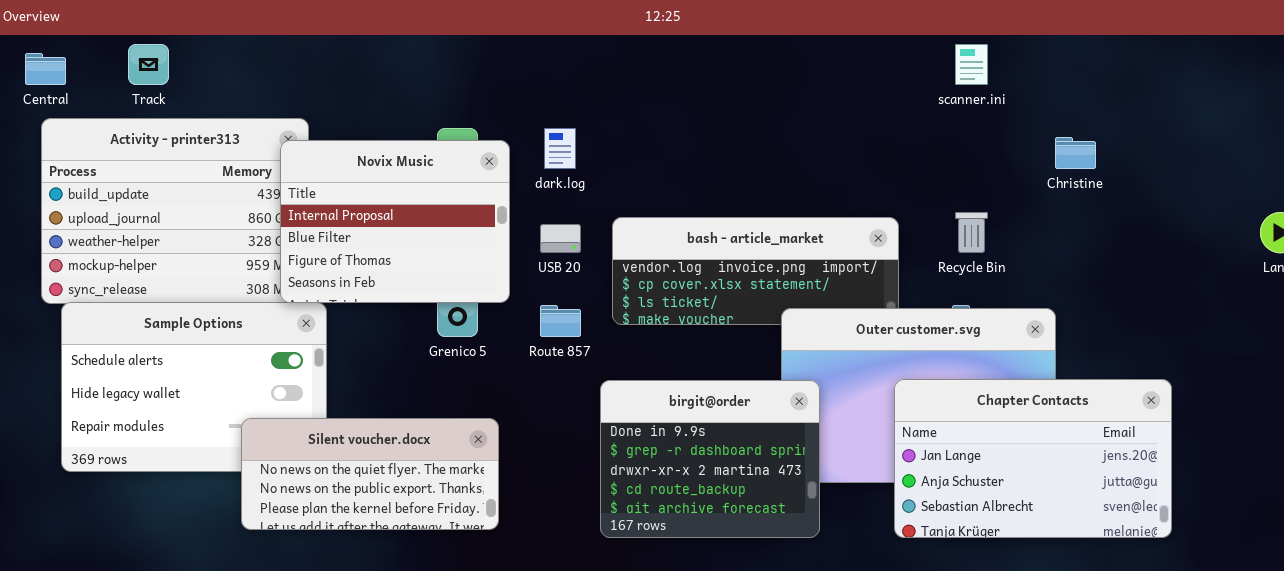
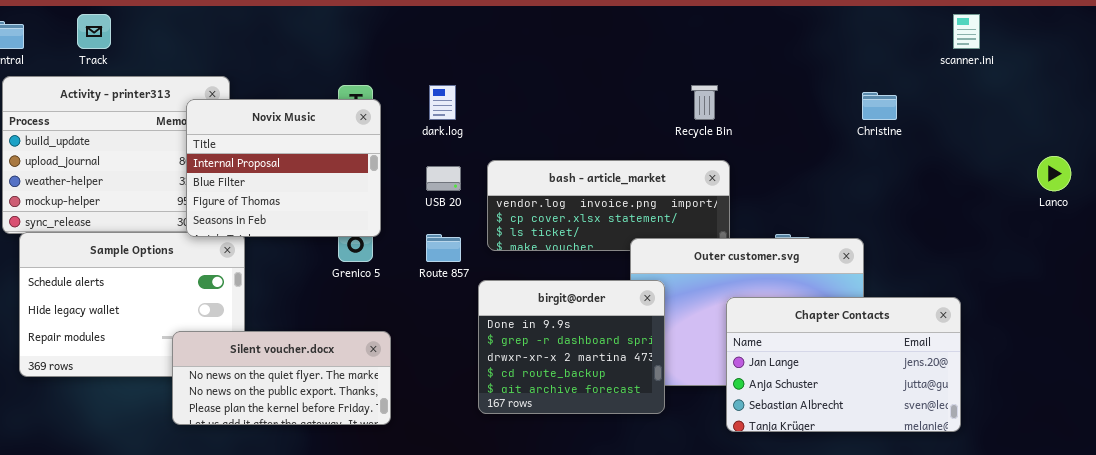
scanner.ini: [955,44,988,85] -> [953,14,980,49], moved
Novix Music: [280,140,510,303] -> [186,99,381,237], moved
Recycle Bin: [955,212,988,253] -> [691,85,718,120], moved
birgit@order: [600,380,820,538] -> [478,280,665,414], moved

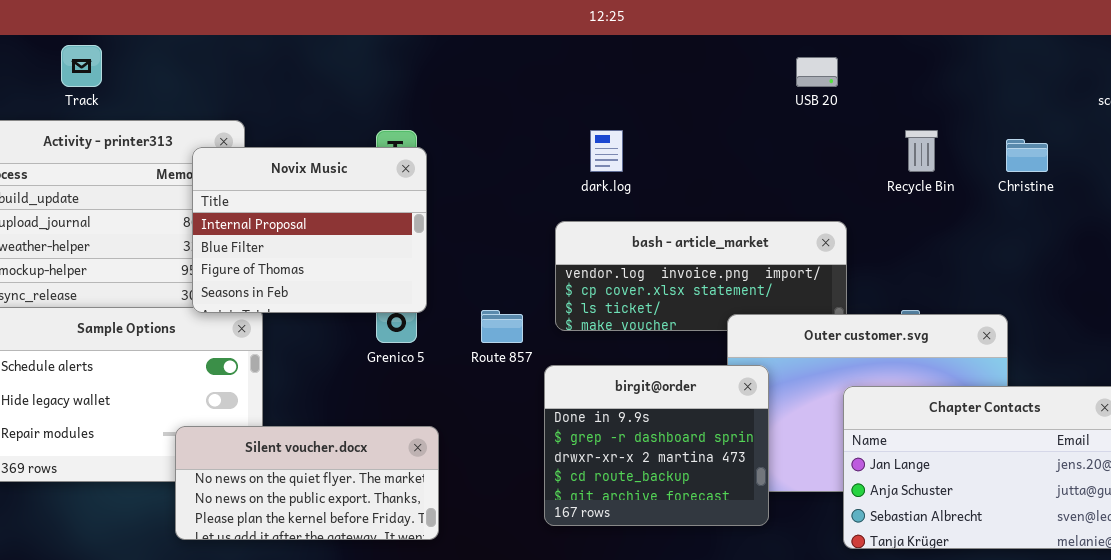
dark.log: [429,85,456,120] -> [590,130,623,172], moved
Recycle Bin: [691,85,718,120] -> [905,130,938,172], moved
USB 20: [426,166,461,191] -> [796,57,838,87], moved

